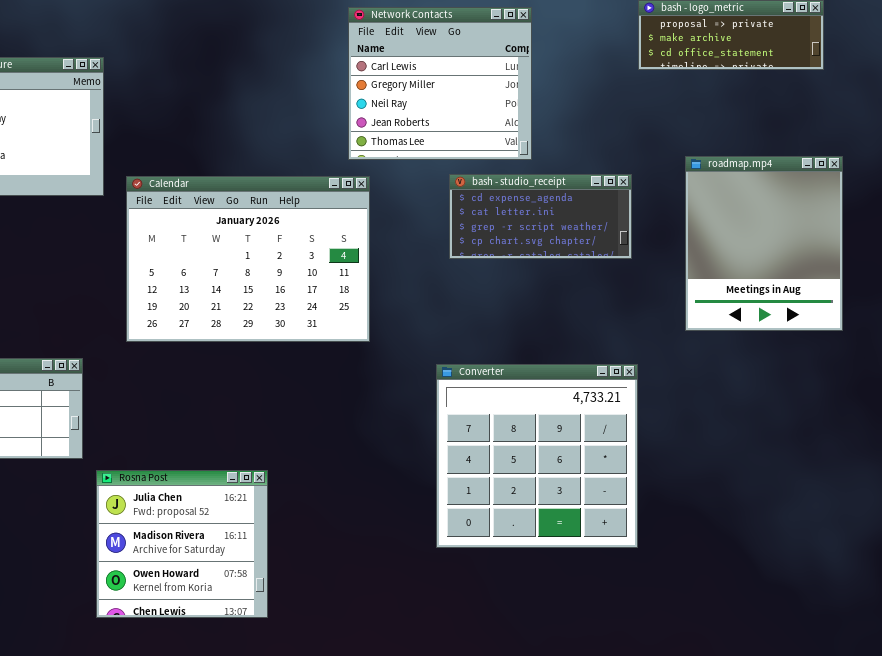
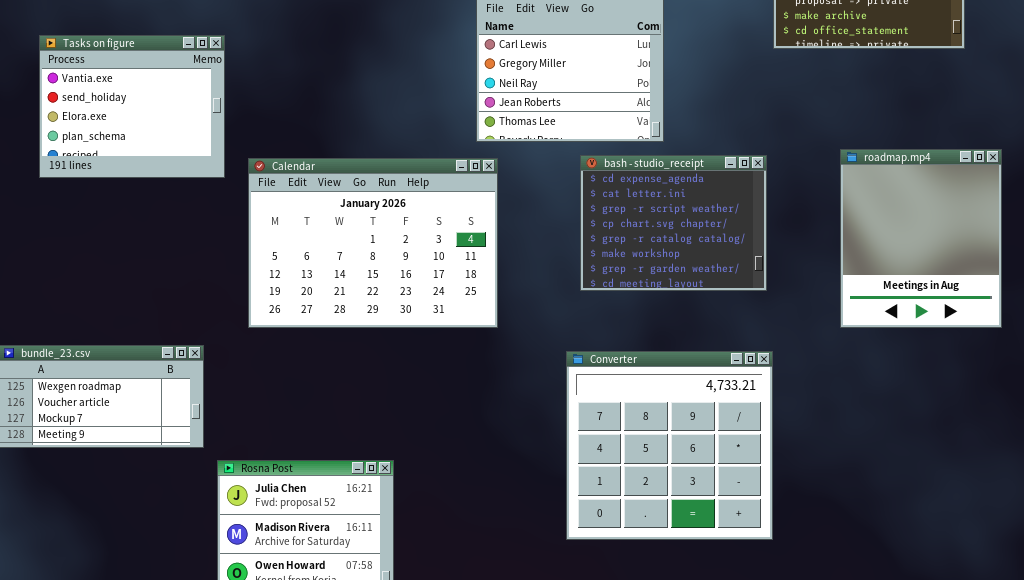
roadmap.mp4: [685,156,843,331] -> [840,149,1002,328], moved
bash - studio_receipt: [449,174,632,259] -> [580,155,767,291], resized

